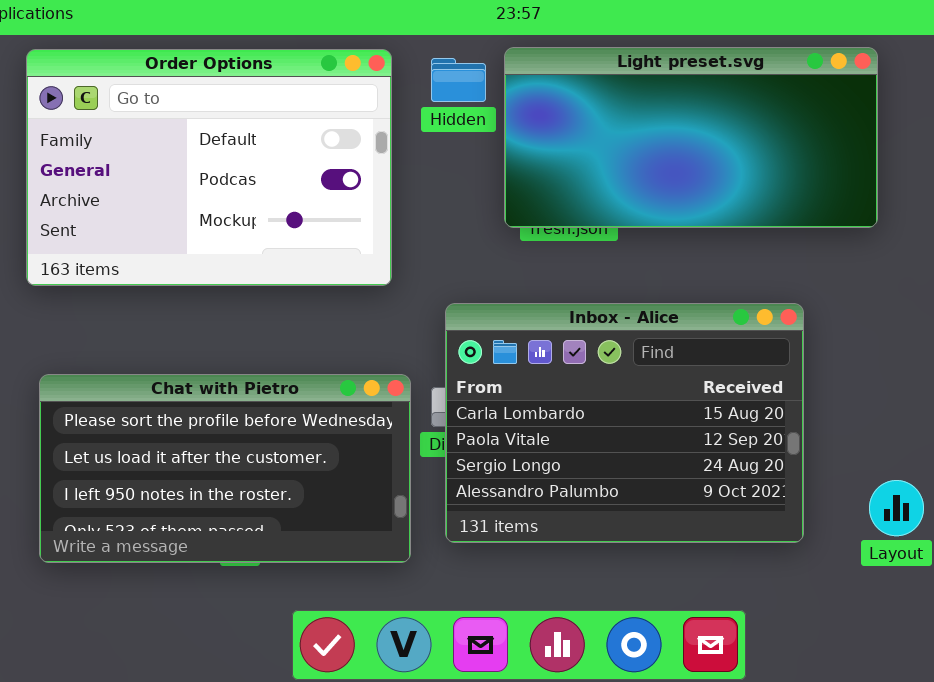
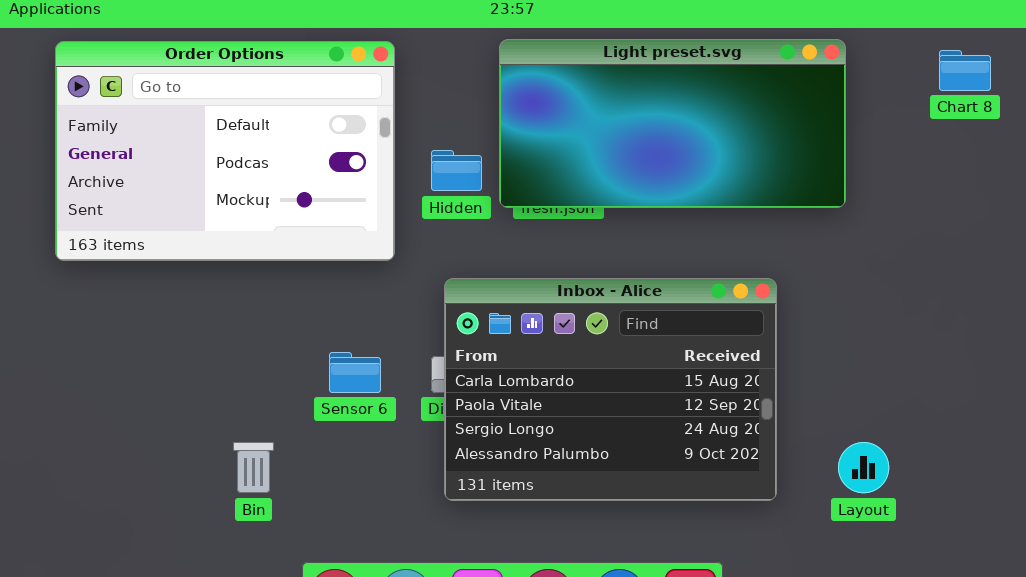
Hidden: [431,58,486,102] -> [431,150,482,191], moved
Chat with Pietro: [39,374,411,563] -> none, closed

